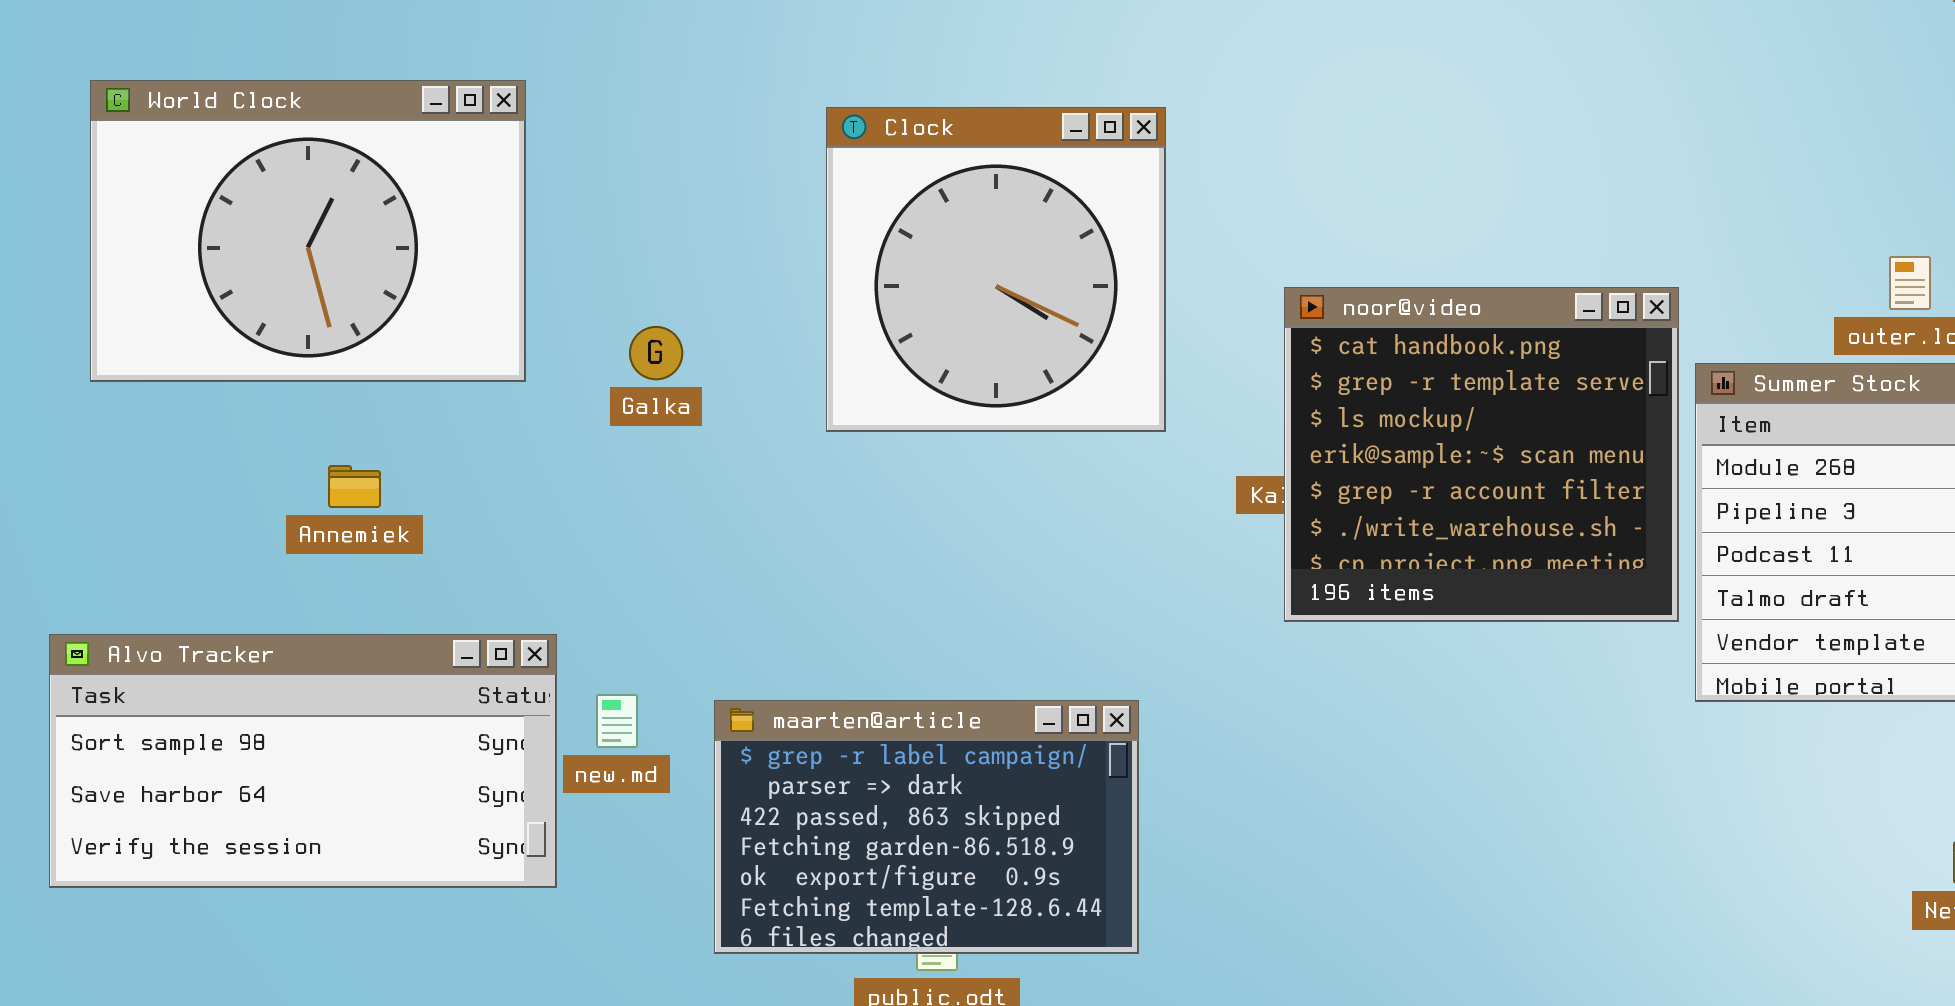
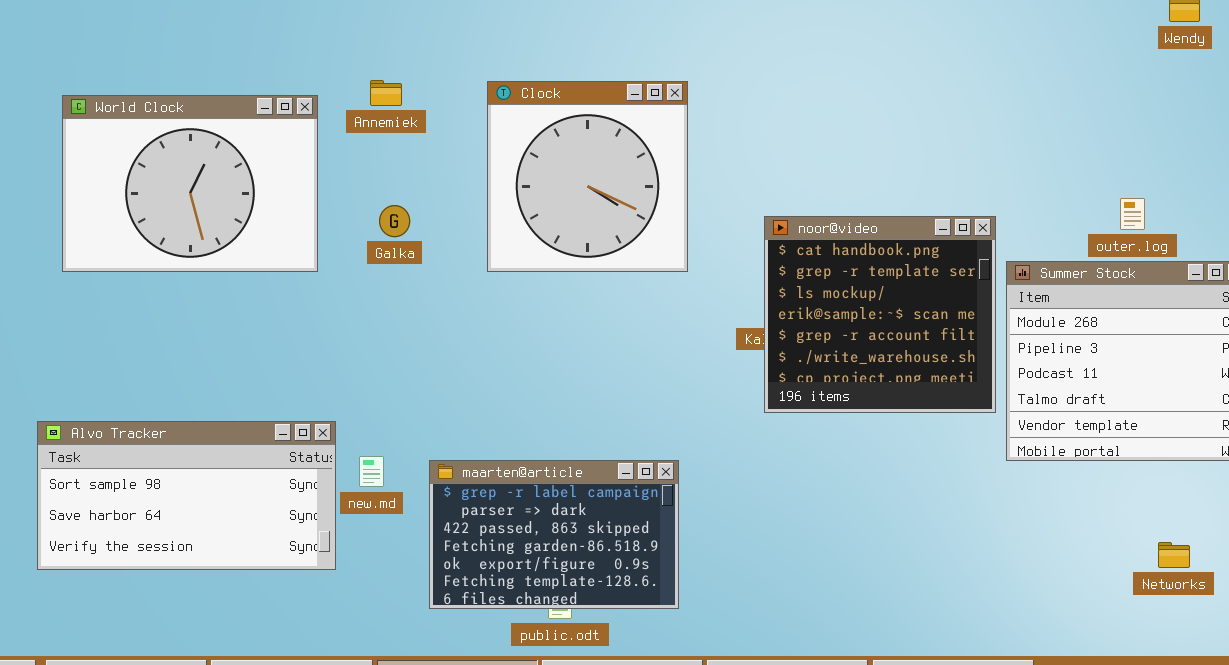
Clock: [826,107,1166,432] -> [487,81,688,272], moved
Galka: [629,326,683,380] -> [379,205,410,237], moved
Annemiek: [328,465,381,508] -> [370,80,402,106], moved

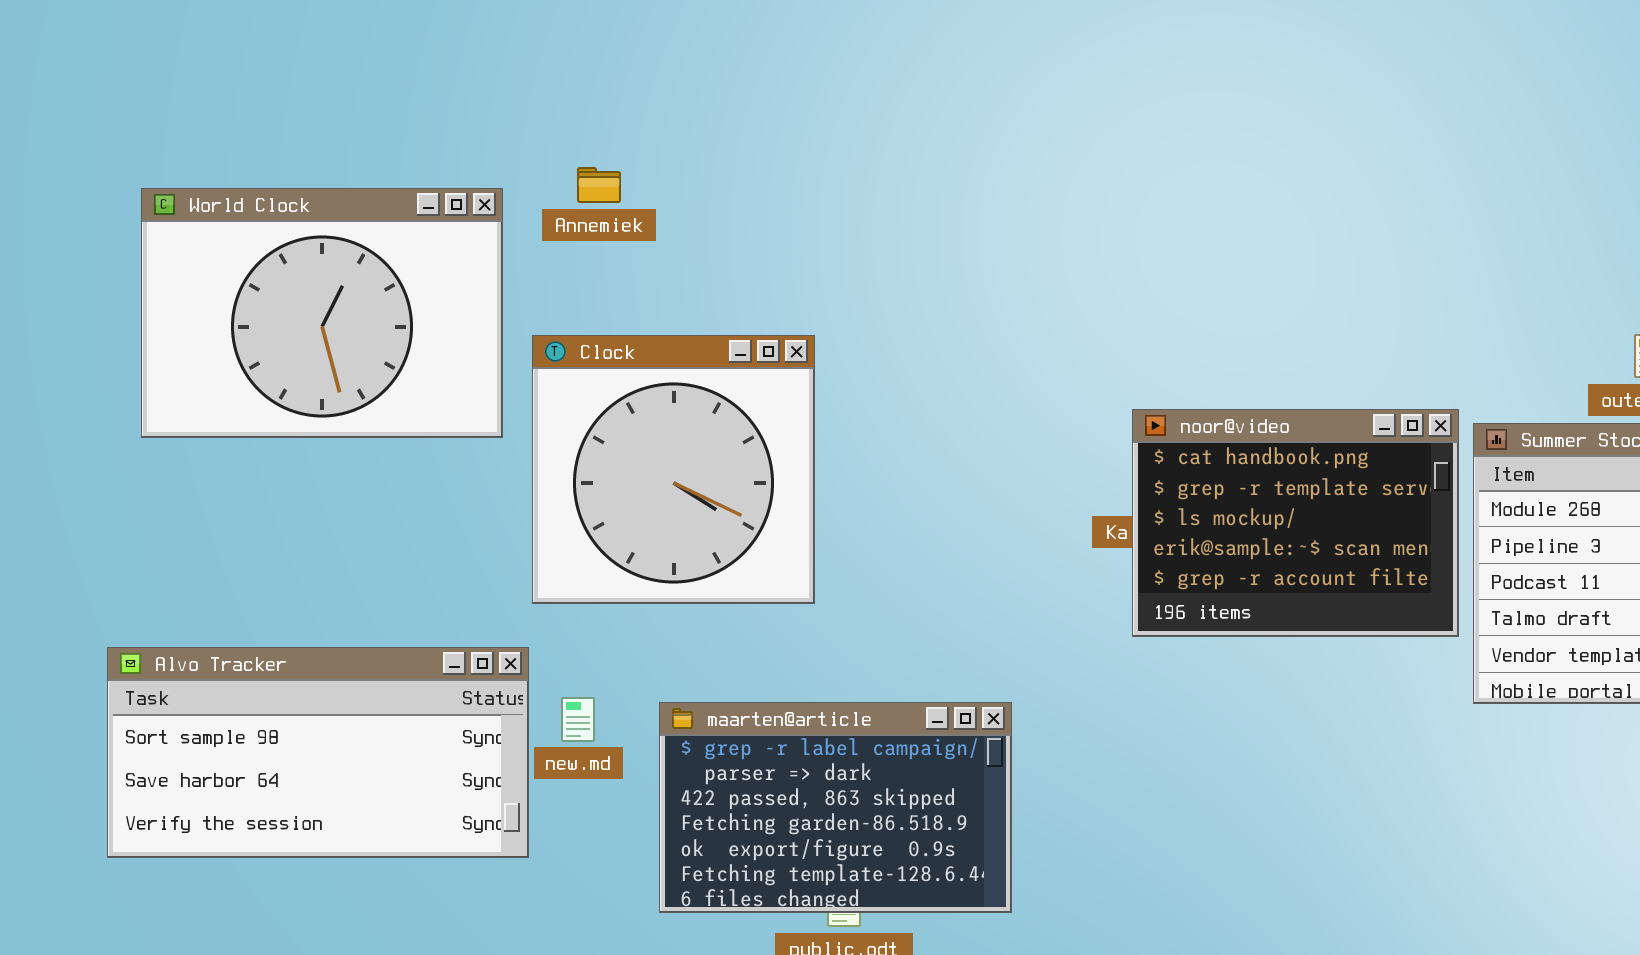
Clock: [487,81,688,272] -> [532,335,815,604], moved
noor@video: [764,216,996,413] -> [1132,409,1459,637], resized

